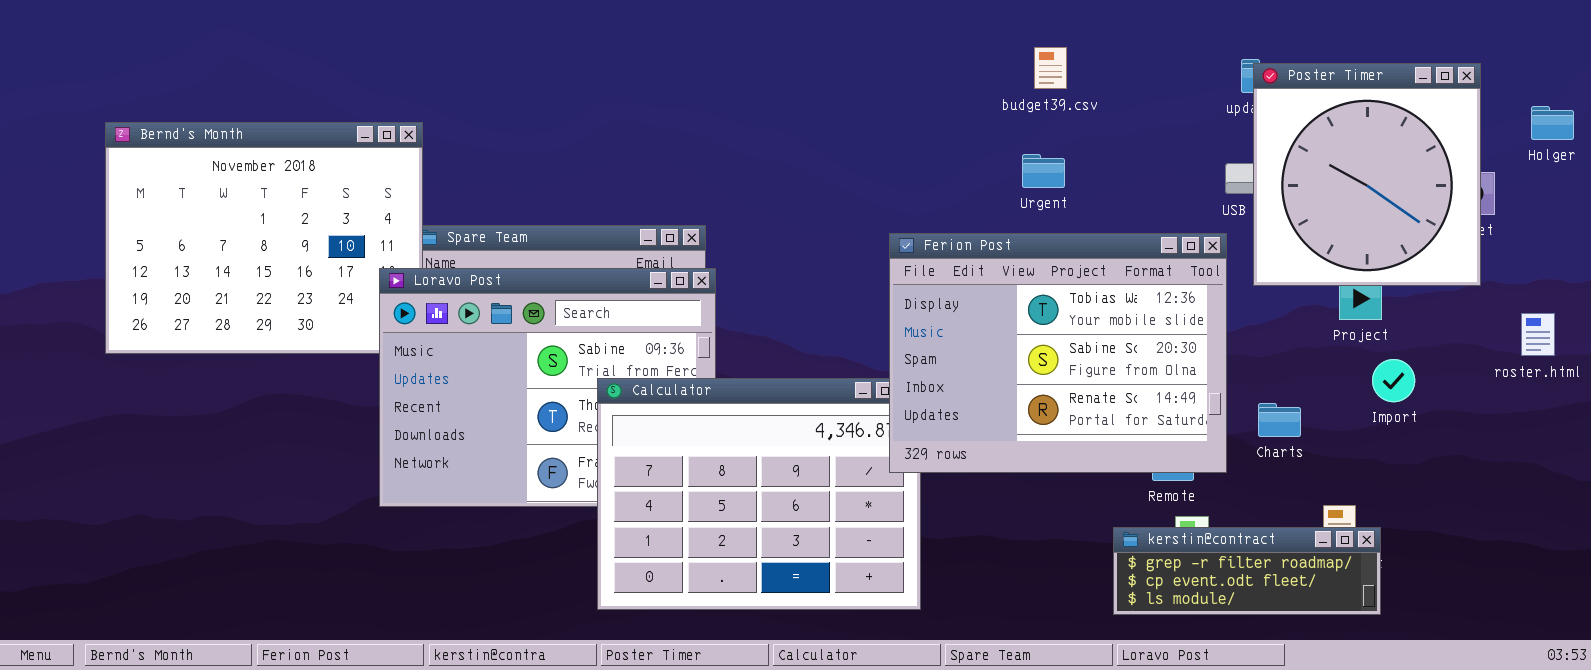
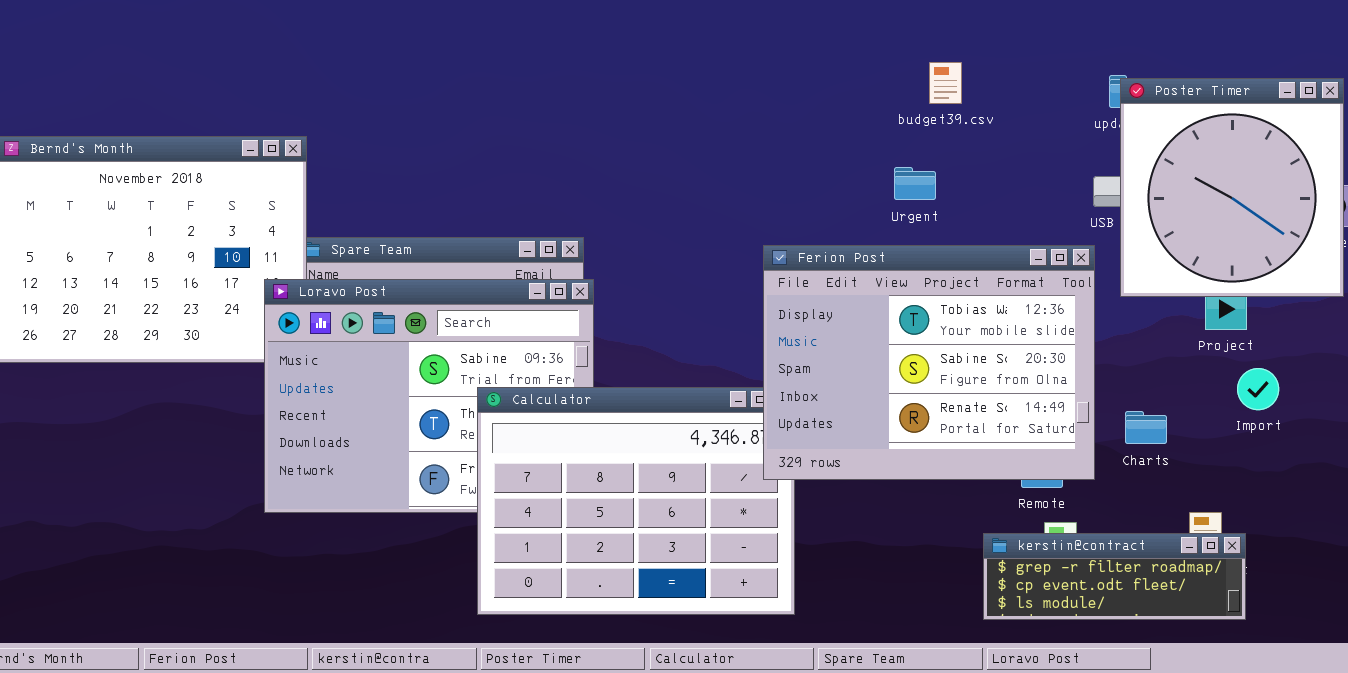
budget39.csv: [1034,47,1067,89] -> [929,62,962,104], moved

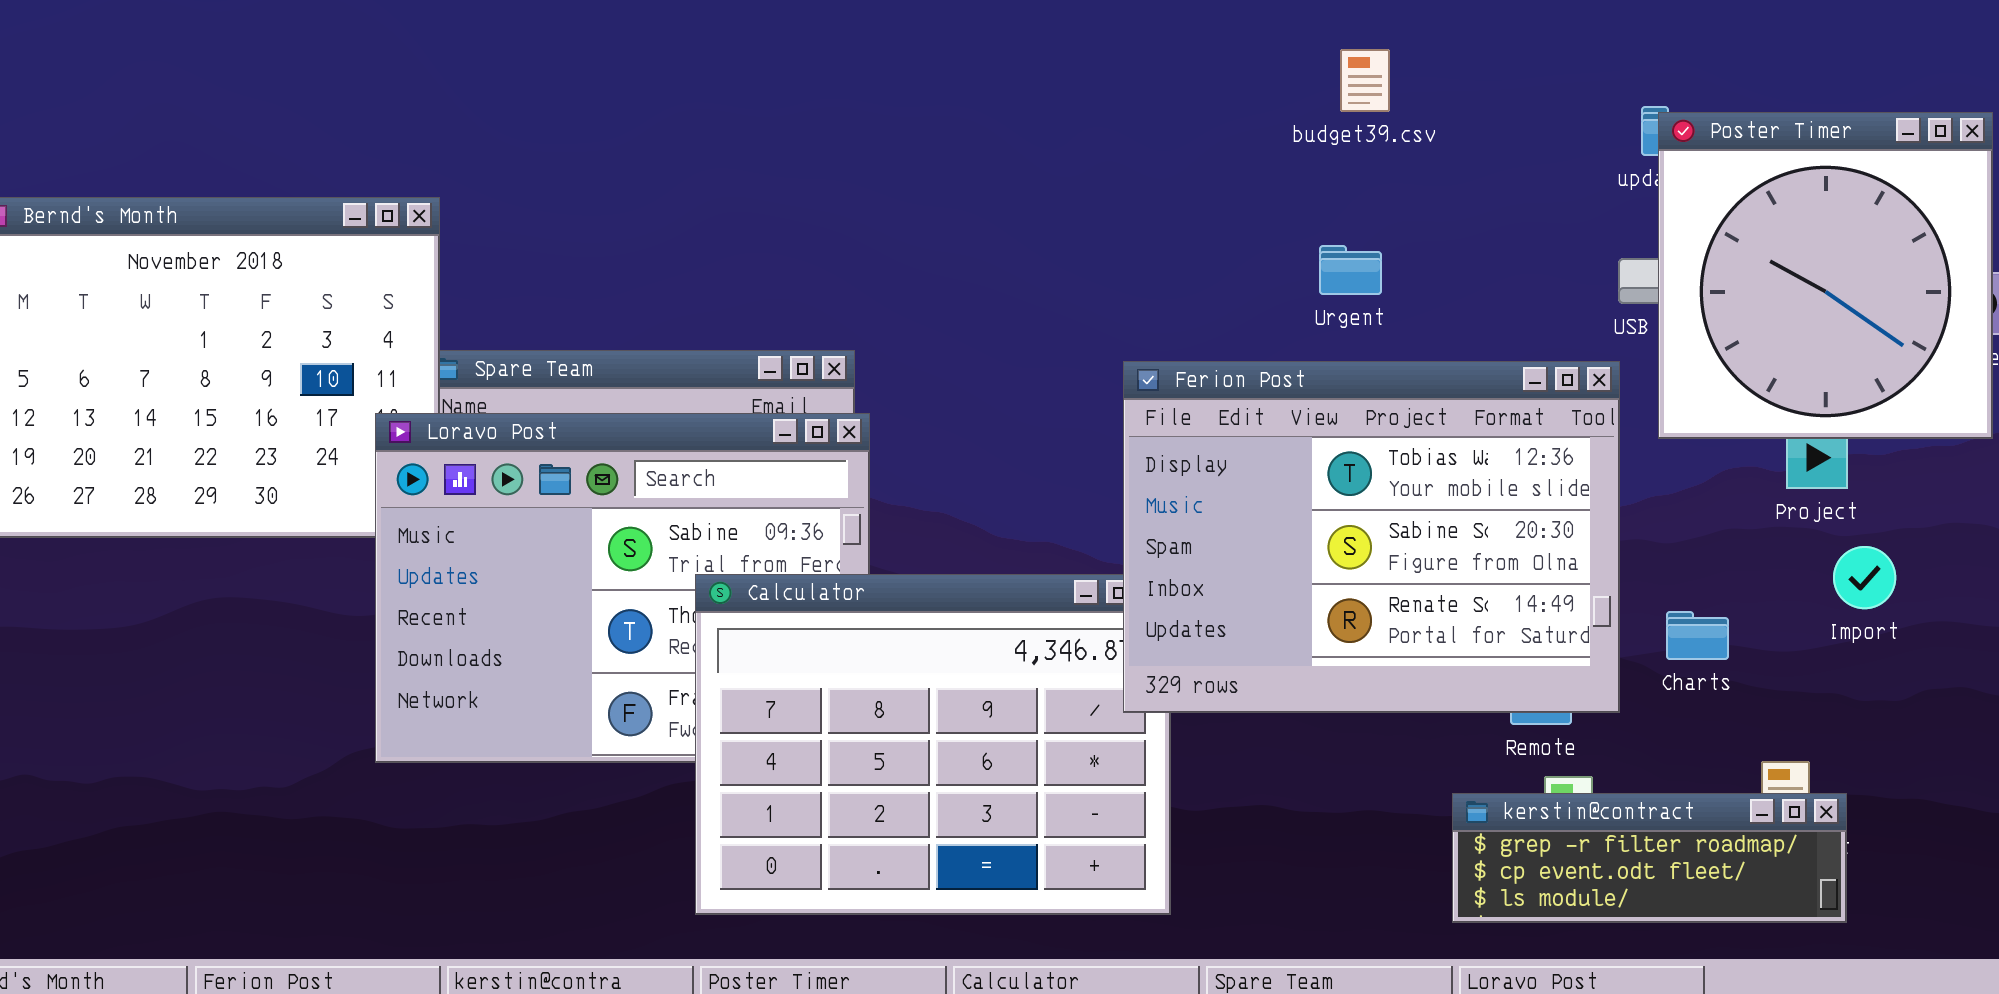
budget39.csv: [929,62,962,104] -> [1340,49,1390,112], moved

